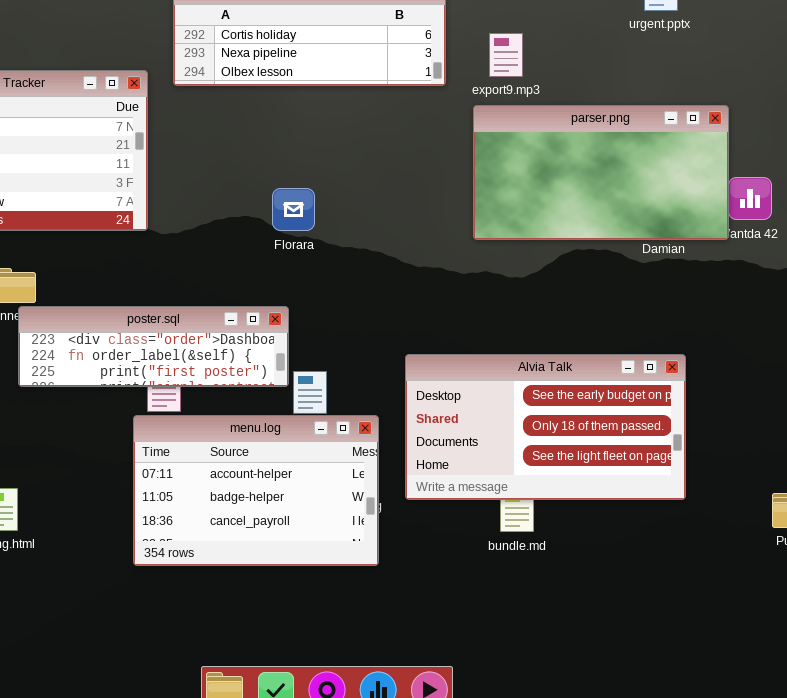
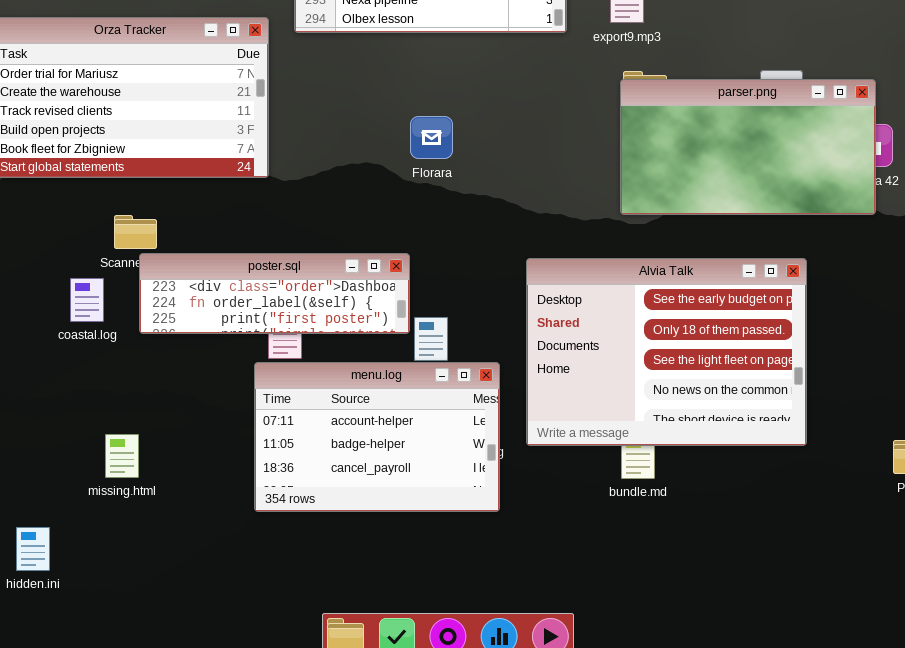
parser.png: [473,105,729,240] -> [620,79,876,215], moved
Florara: [272,188,315,231] -> [410,116,453,159], moved
Alvia Talk: [405,354,686,500] -> [526,258,807,446], resized

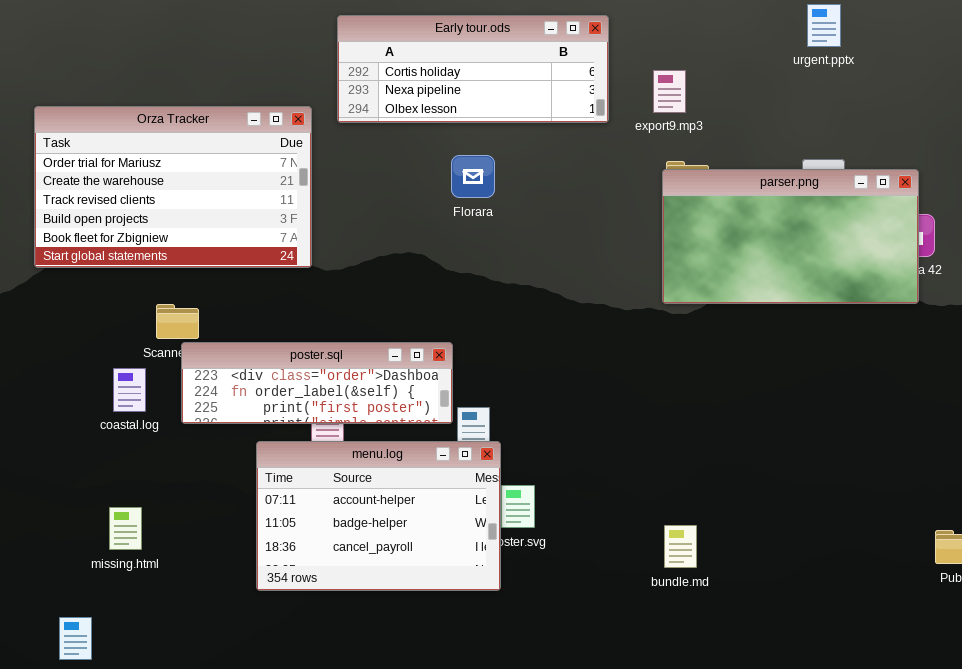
Florara: [410,116,453,159] -> [451,155,495,198], moved
Alvia Talk: [526,258,807,446] -> none, closed
menu.log: [254,362,500,512] -> [256,441,501,591], moved
missing.html: [105,434,139,478] -> [109,507,142,550], moved

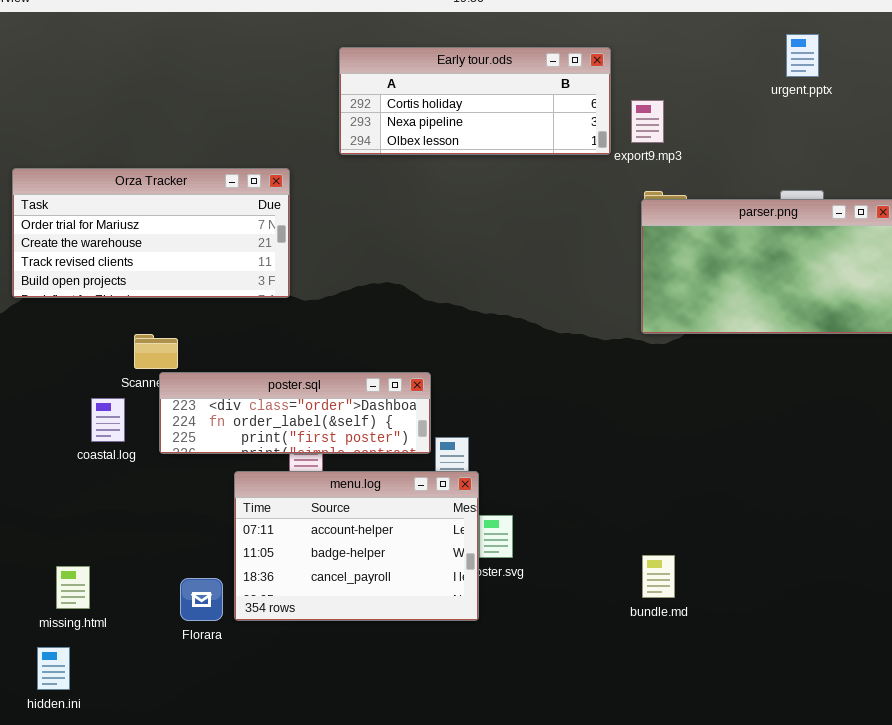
Early tour.ods: [337,15,609,123] -> [339,47,611,155], moved
Orza Tracker: [34,106,312,268] -> [12,168,290,298], resized
Florara: [451,155,495,198] -> [180,578,223,621], moved
missing.html: [109,507,142,550] -> [56,566,90,609], moved

